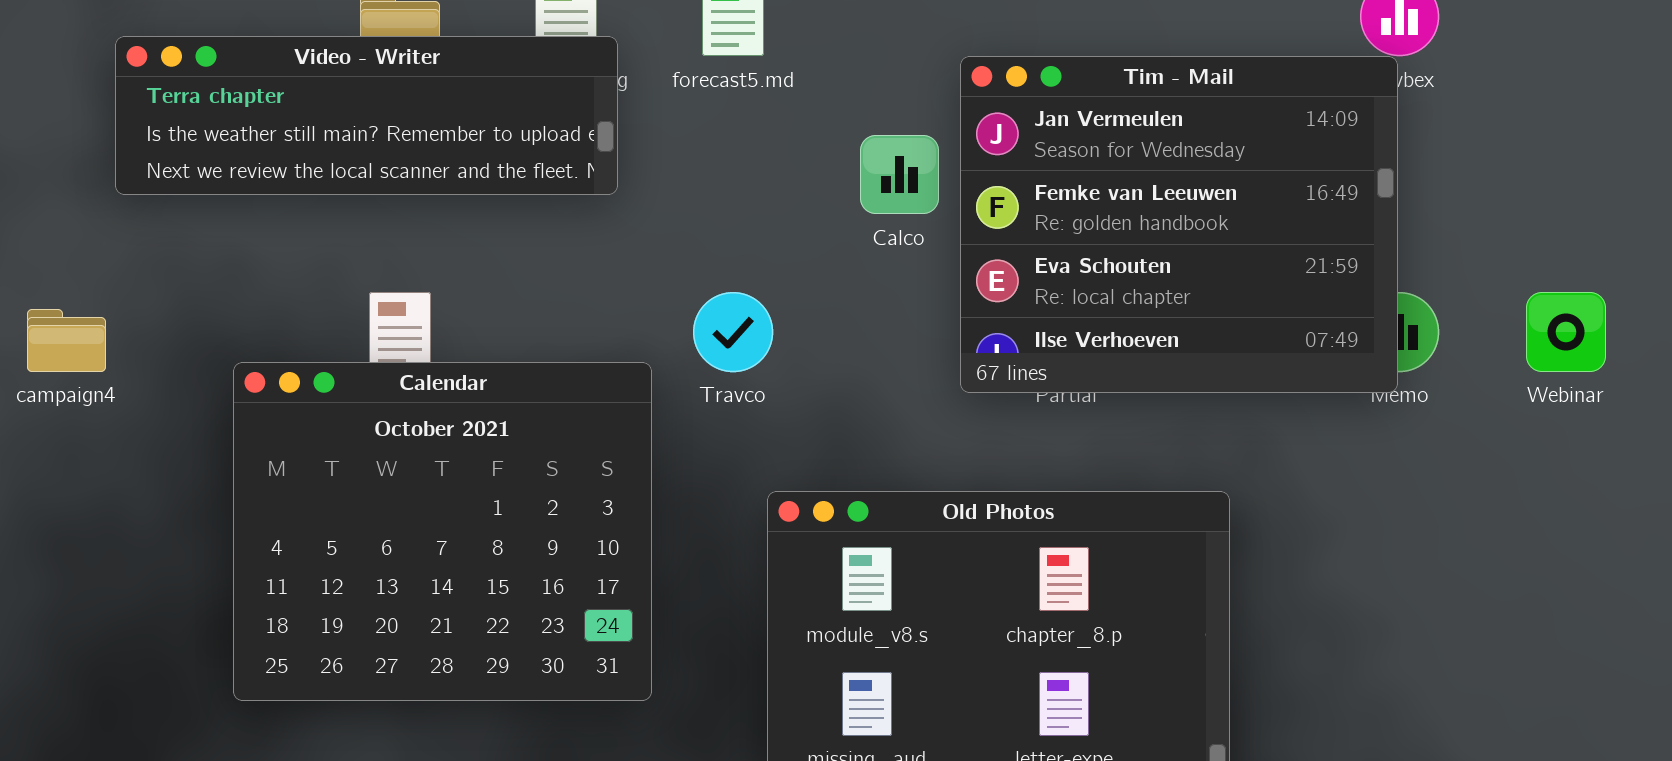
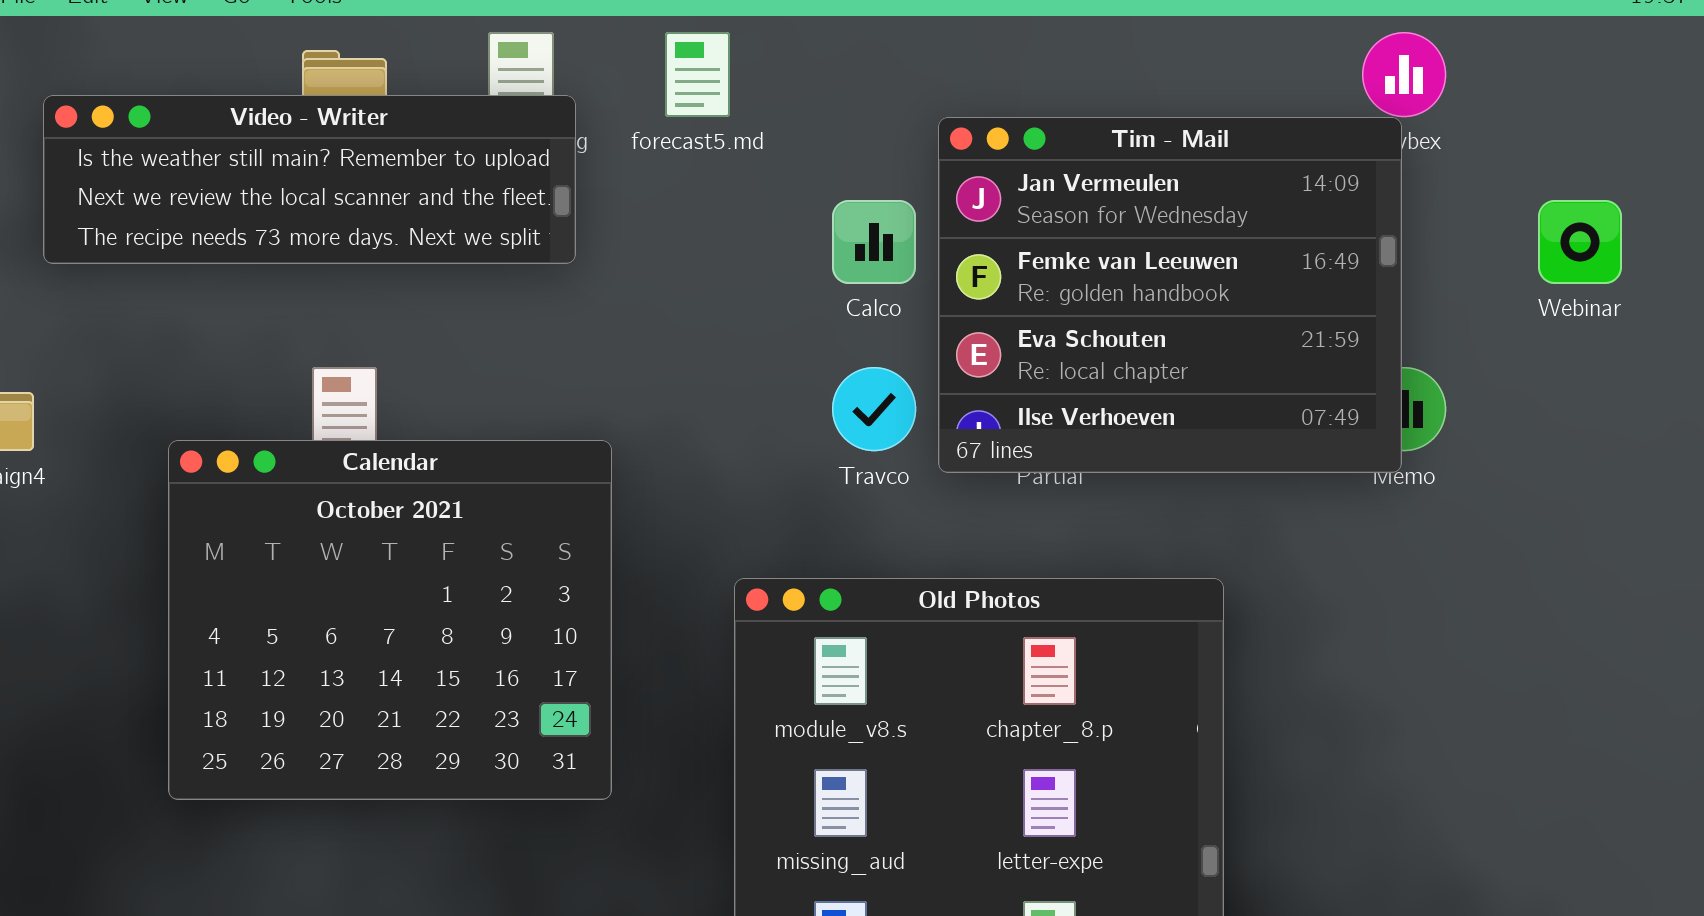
Video - Writer: [115,36,618,195] -> [43,95,576,264], scrolled down 1 row
Travco: [693,292,773,372] -> [832,367,916,451], moved
Webinar: [1526,292,1606,372] -> [1538,200,1622,284], moved

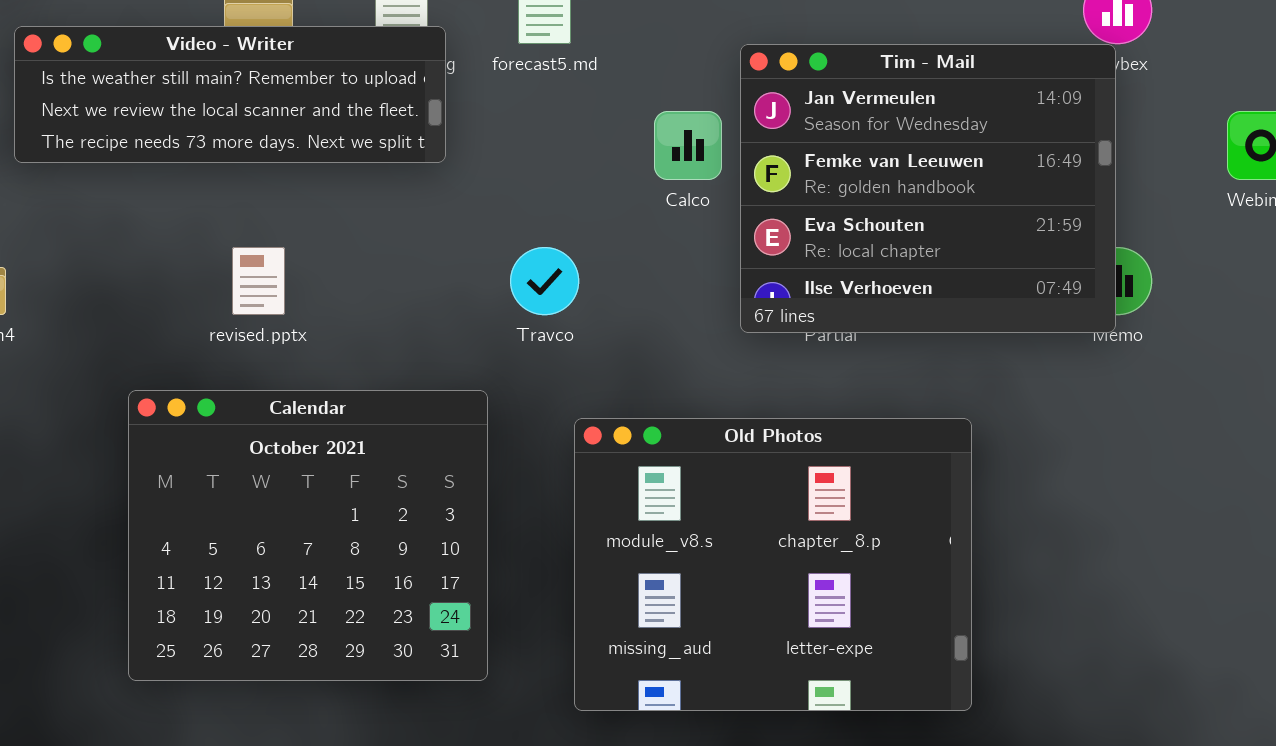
Travco: [832,367,916,451] -> [510,247,579,315], moved
Calendar: [168,440,612,800] -> [128,390,488,681], moved

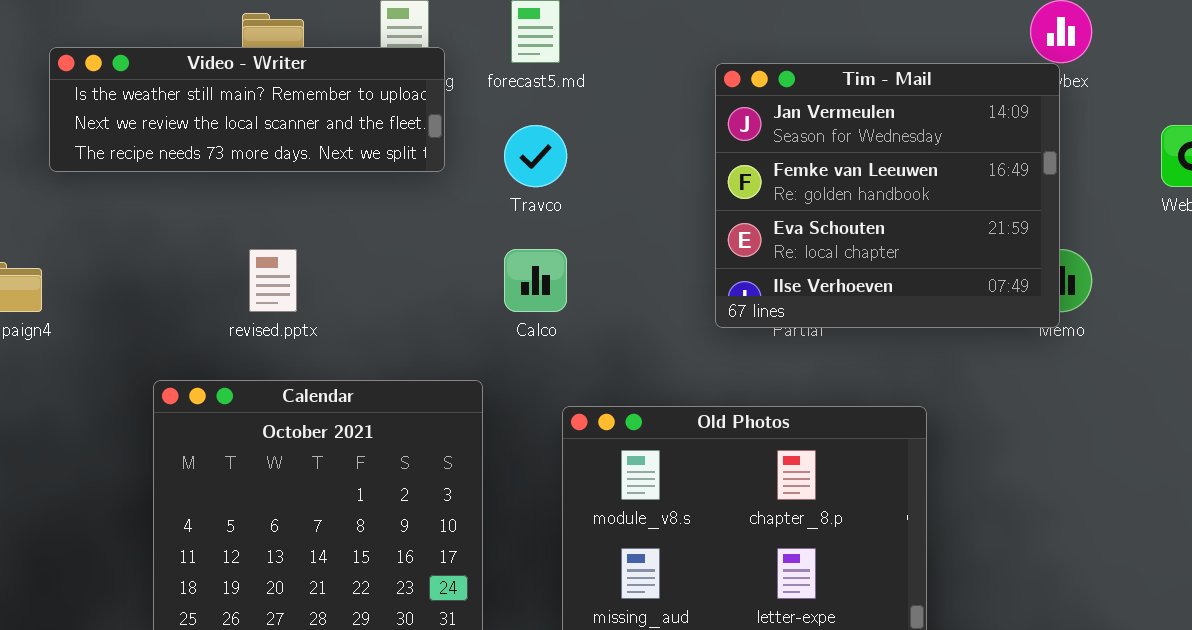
Calco: [654,111,722,180] -> [504,249,567,312], moved
Travco: [510,247,579,315] -> [504,125,567,187], moved

